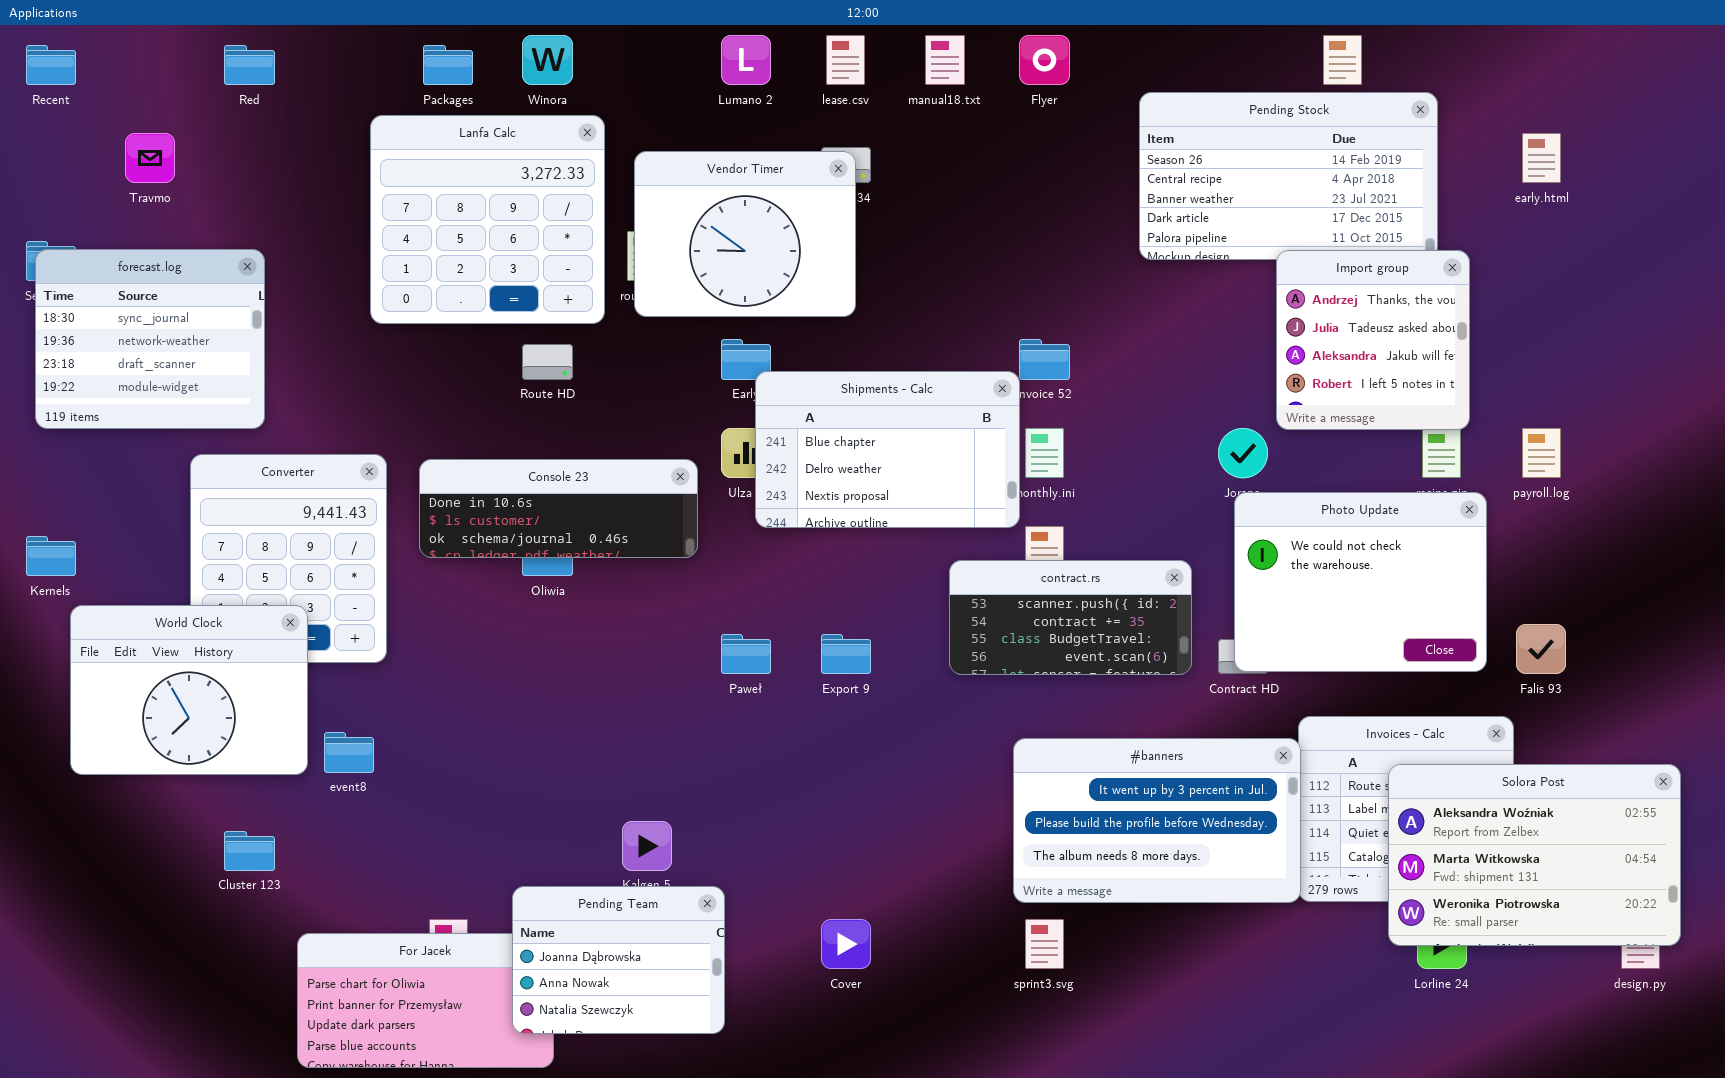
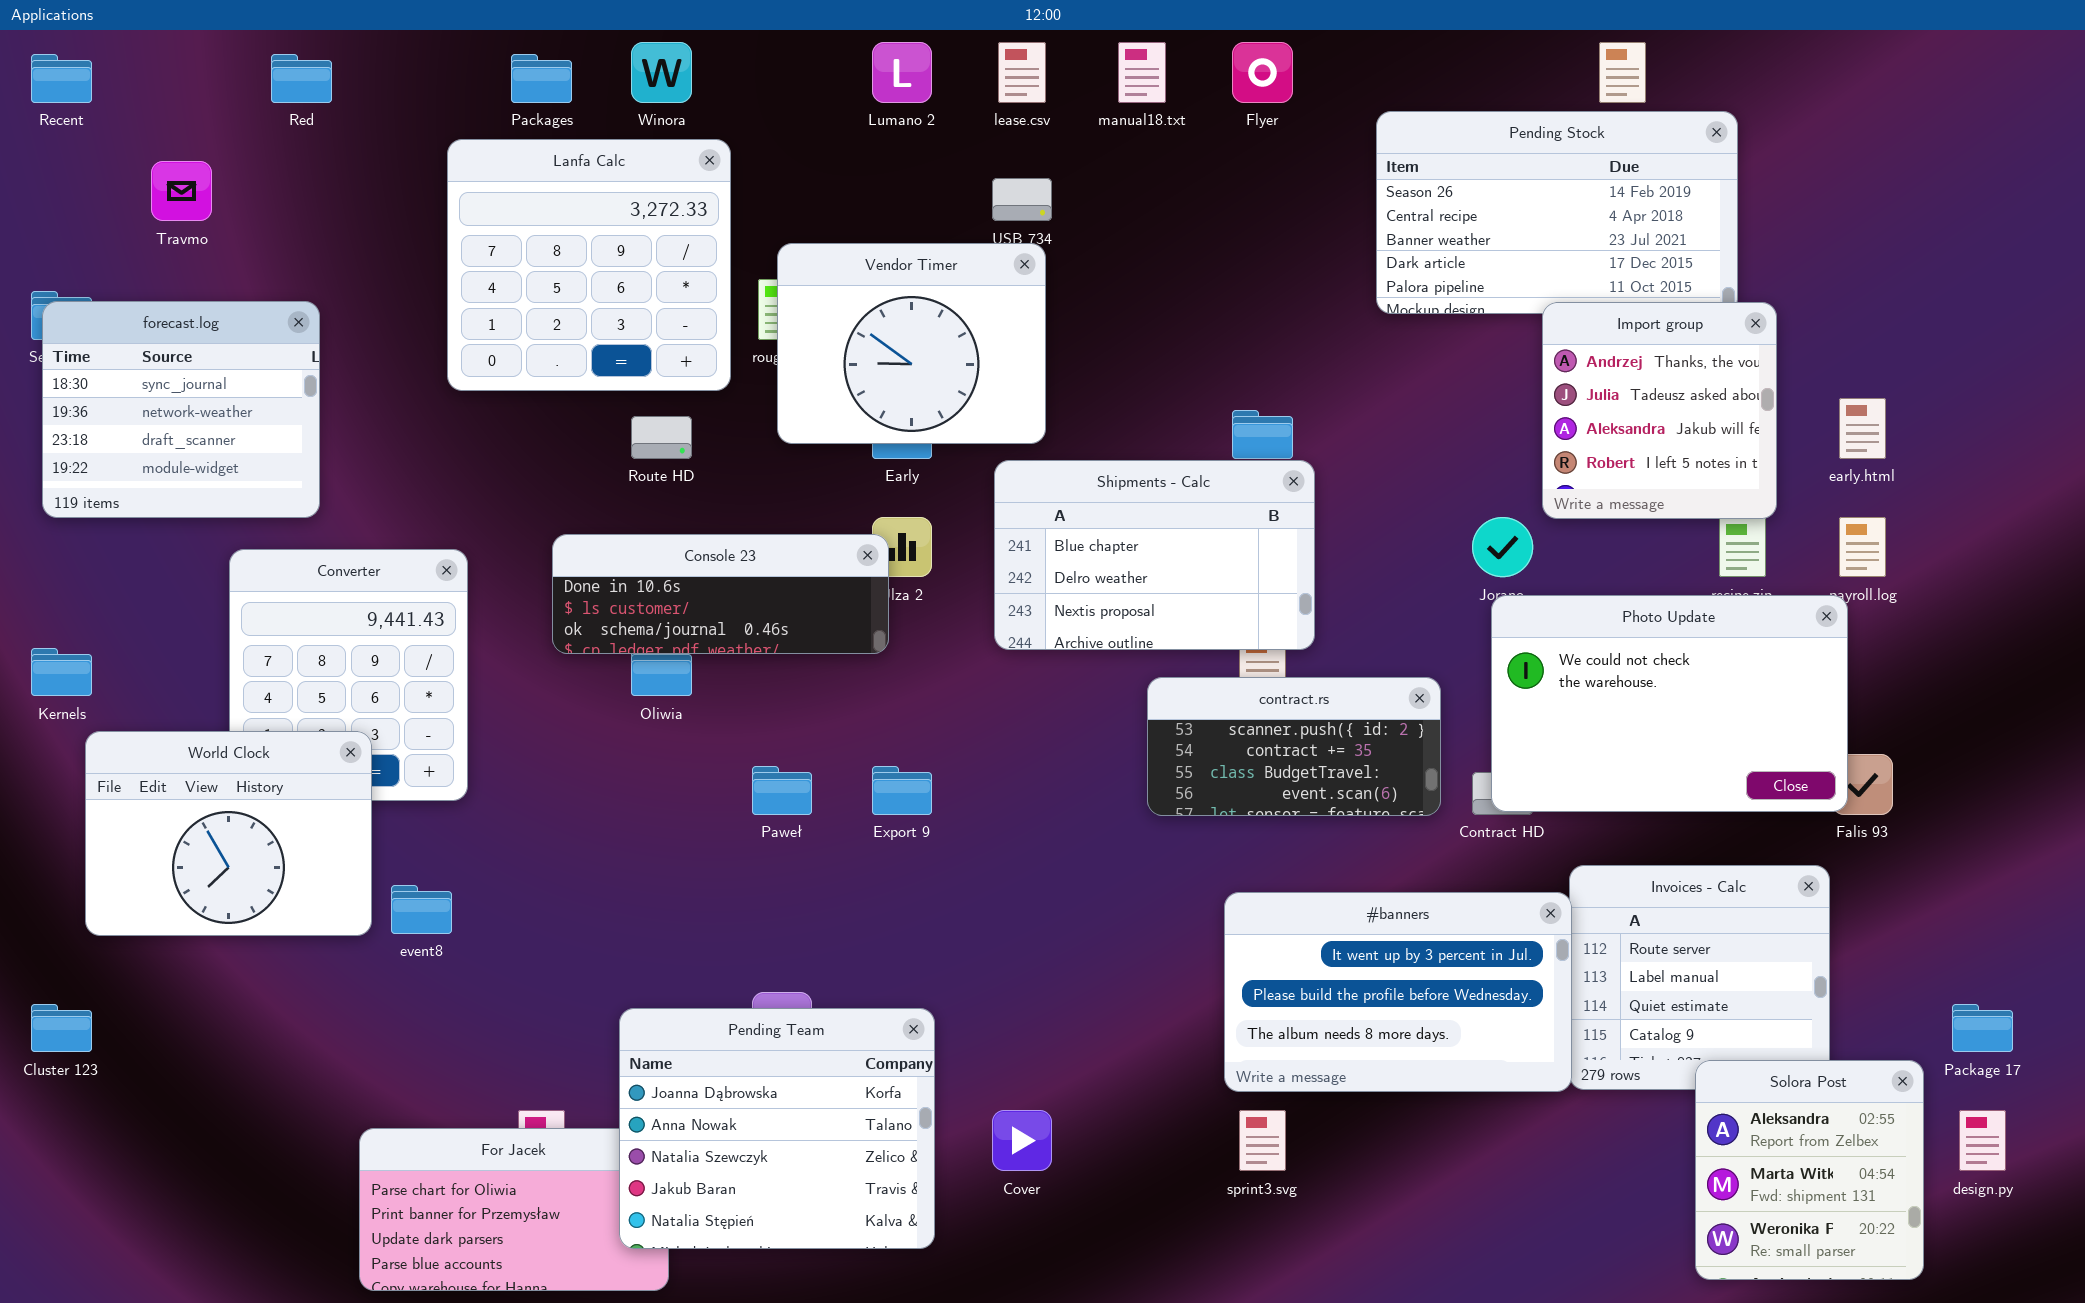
early.html: [1522,133,1561,183] -> [1839,398,1886,459], moved
Vendor Timer: [634,151,856,317] -> [777,243,1046,444], moved
Shipments - Calc: [755,371,1020,528] -> [994,460,1315,650], moved
Console 23: [419,459,698,558] -> [552,534,889,654], moved
Photo Update: [1234,492,1487,672] -> [1491,595,1848,812], resized
Paweł: [721,634,771,674] -> [752,766,812,815], moved
Export 9: [821,634,871,674] -> [872,766,932,815], moved
Solora Post: [1388,764,1681,946] -> [1695,1060,1924,1280], moved, resized
Cluster 123: [224,831,275,871] -> [31,1004,92,1052], moved
Pending Team: [512,886,725,1034] -> [619,1008,935,1249], resized

